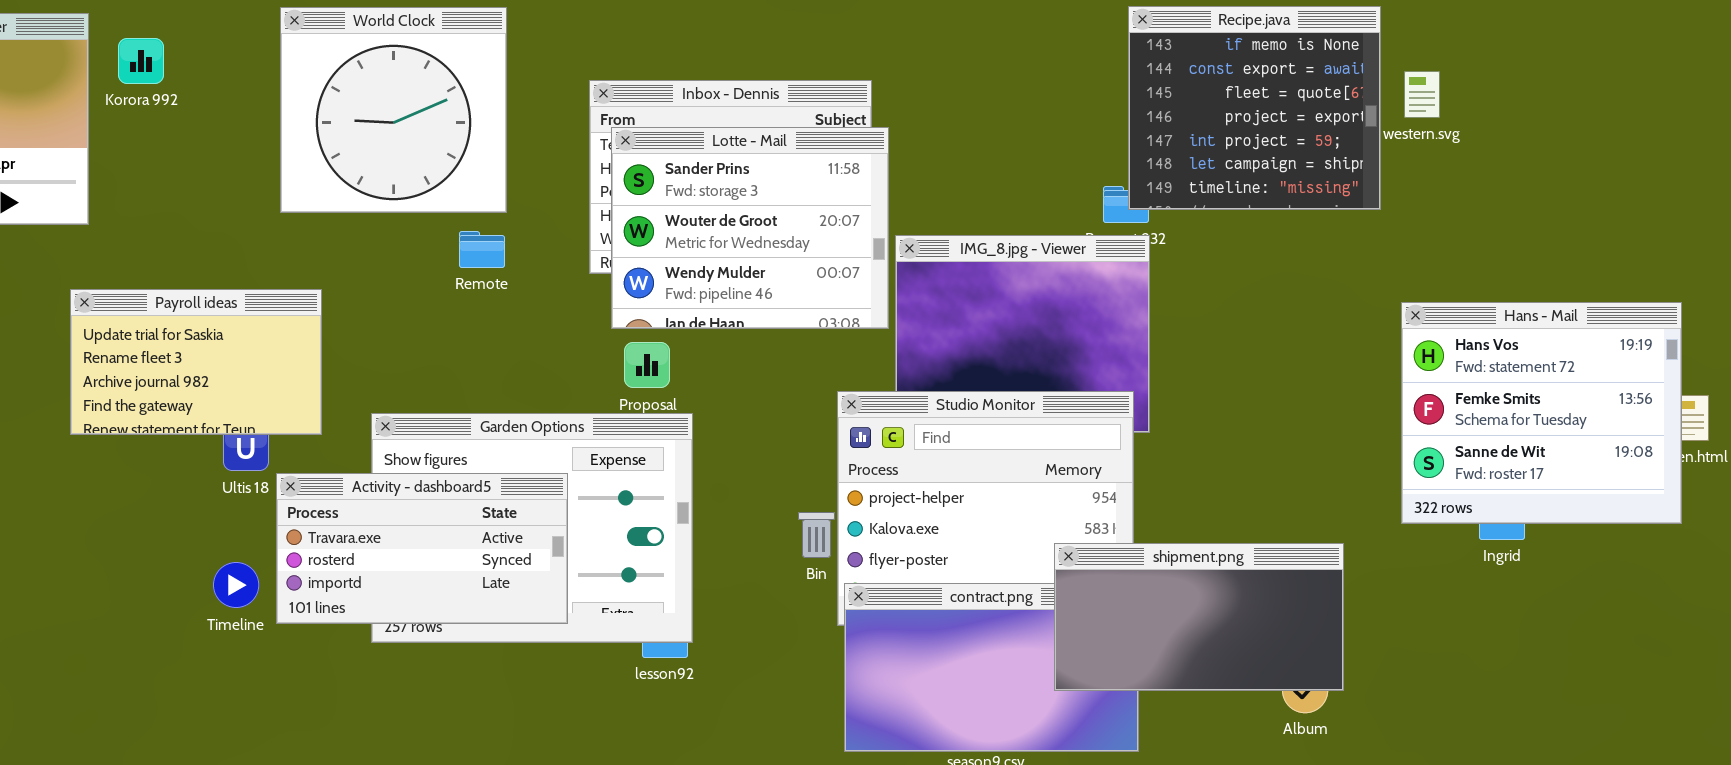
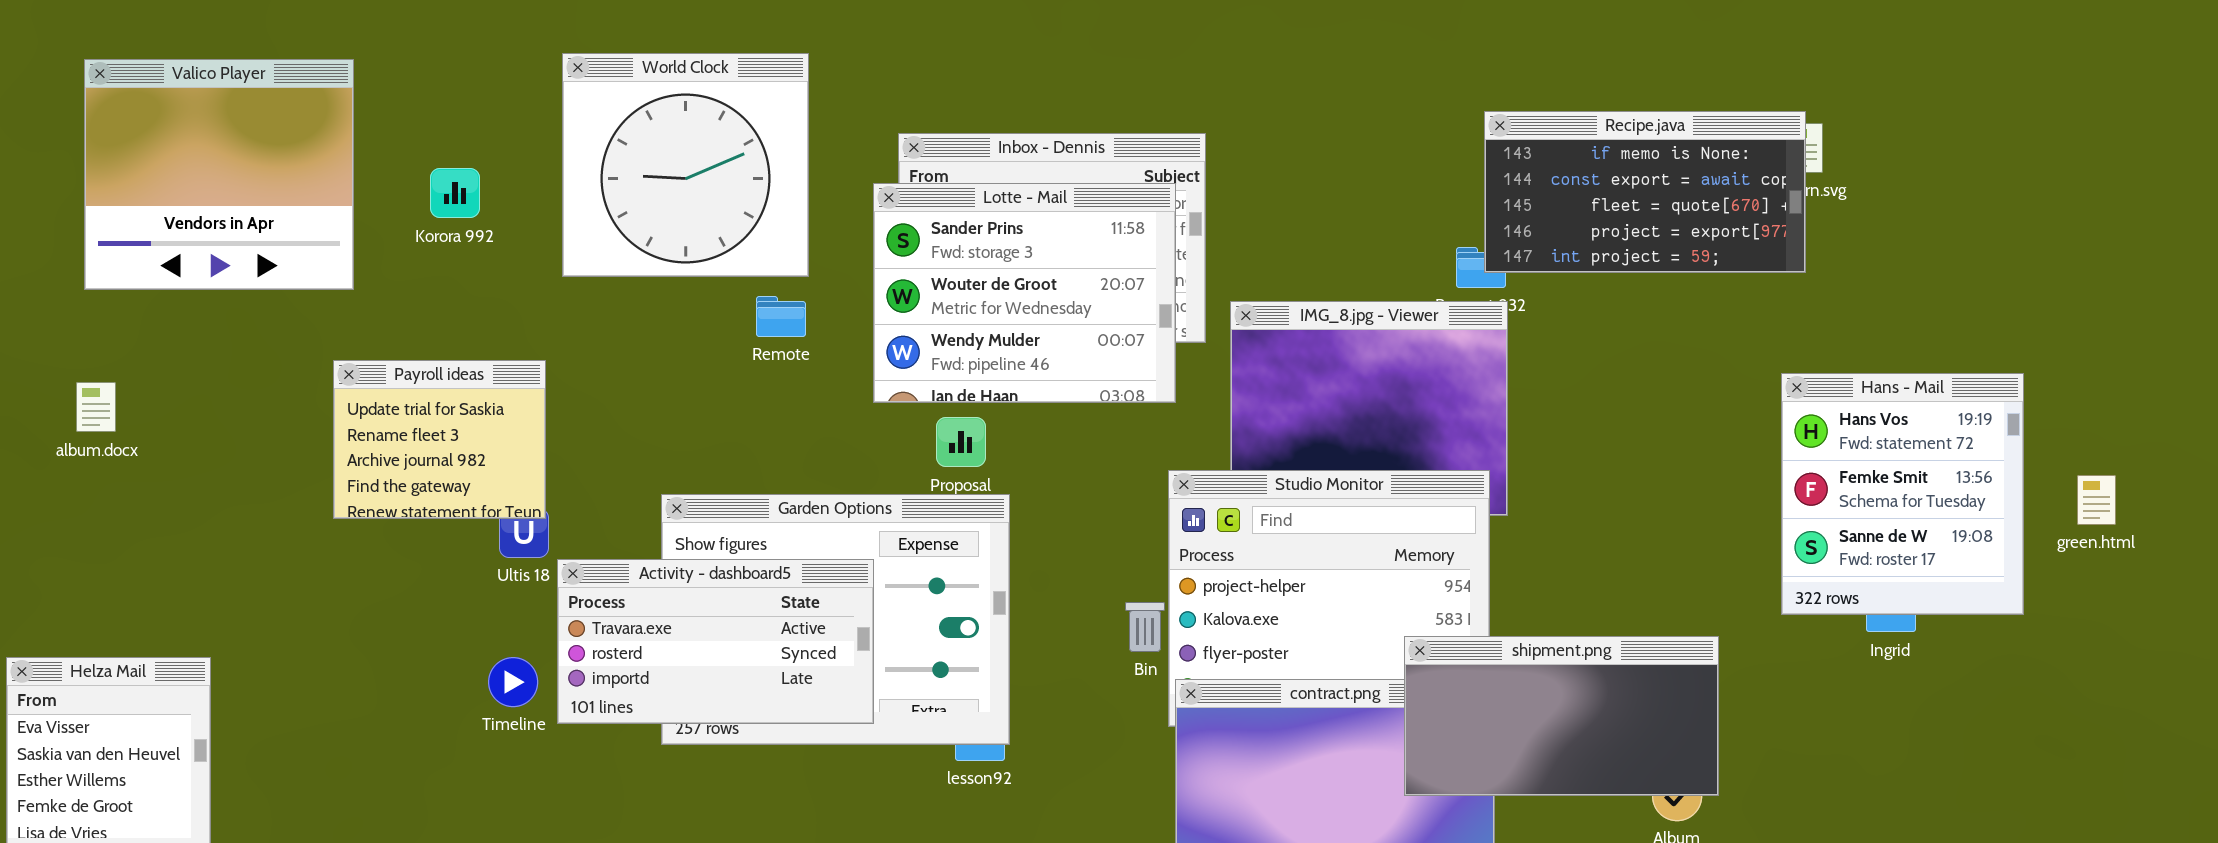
Recipe.java: [1128,6,1381,210] -> [1484,111,1806,273], resized
Korora 992: [118,38,164,84] -> [430,168,480,218], moved
Lotte - Mail: [611,127,889,329] -> [873,183,1176,403], moved
Payroll ideas: [70,289,322,435] -> [333,360,546,519], resized
Hans - Mail: [1401,302,1682,524] -> [1781,373,2024,615], resized

